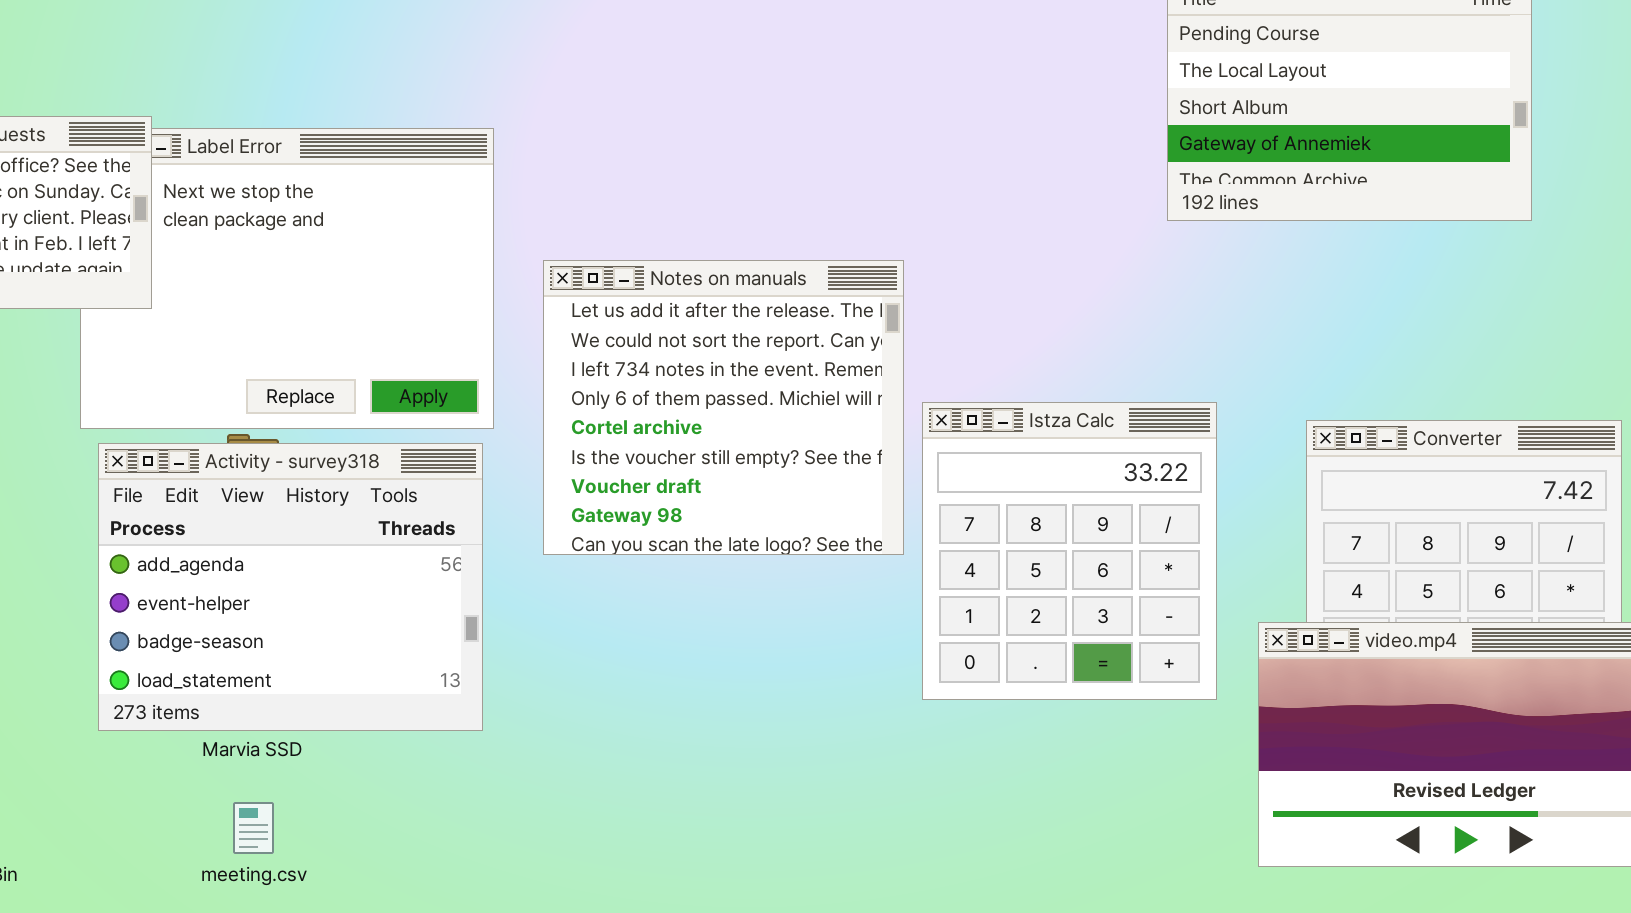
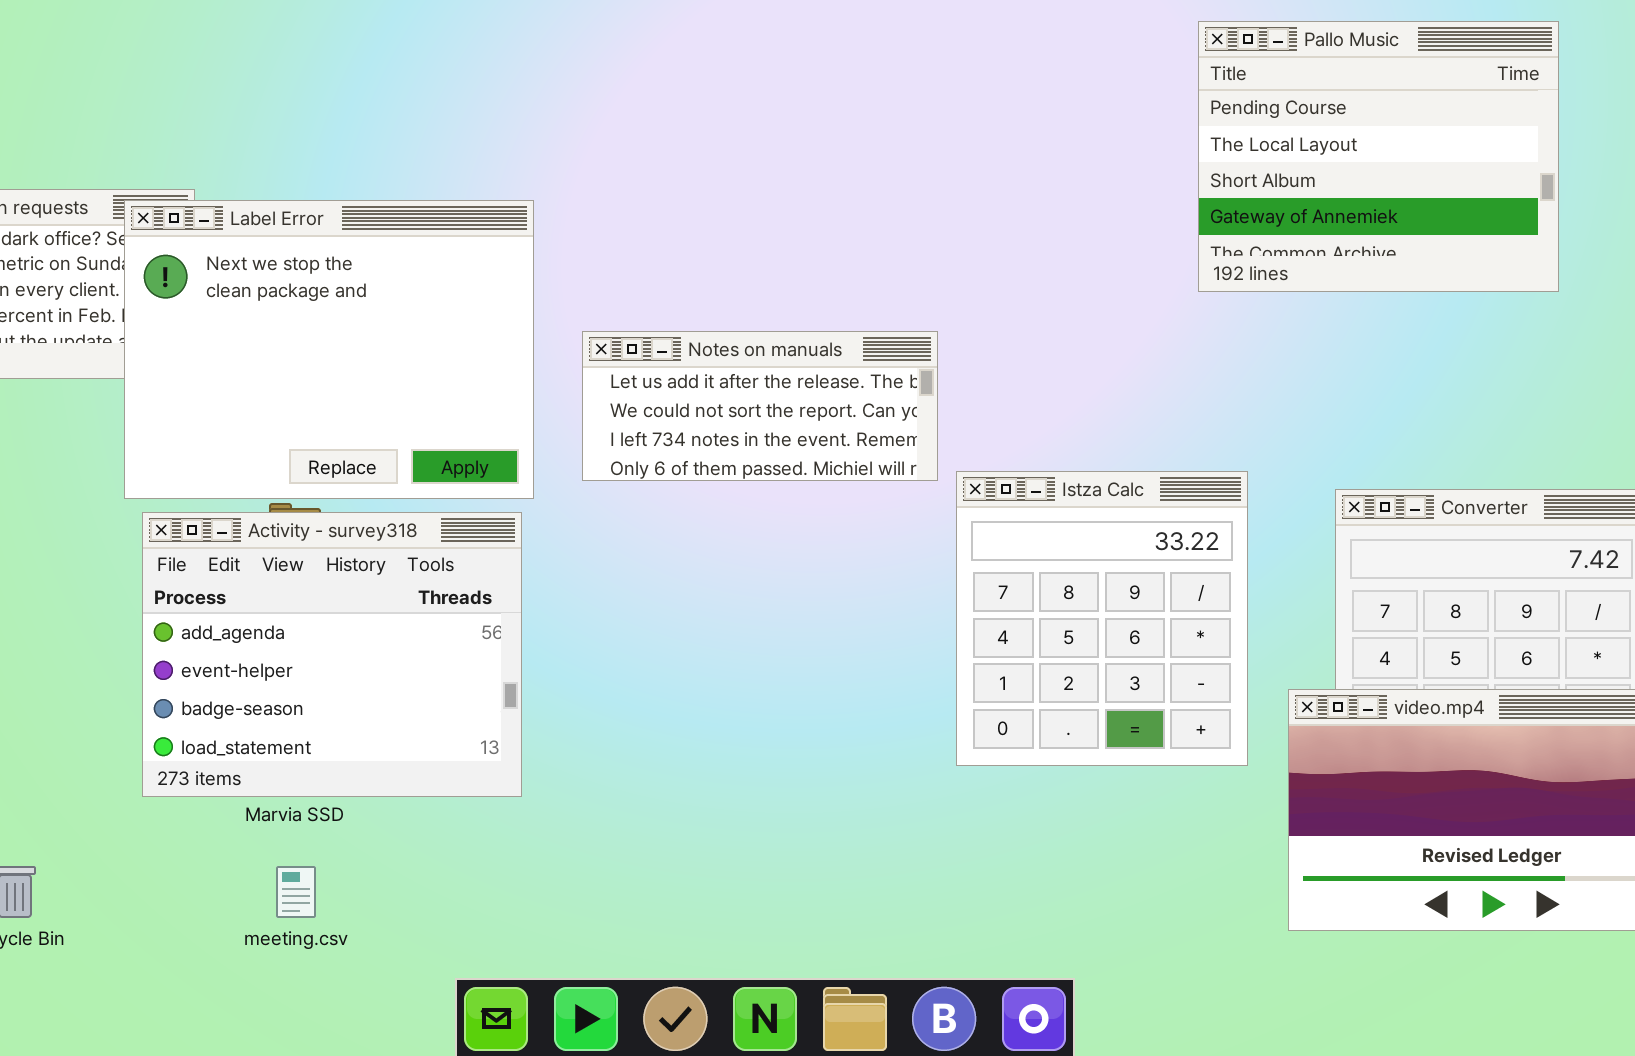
Label Error: [80,128,494,429] -> [124,200,534,499], raised
Notes on manuals: [543,260,904,555] -> [582,331,938,481], resized

